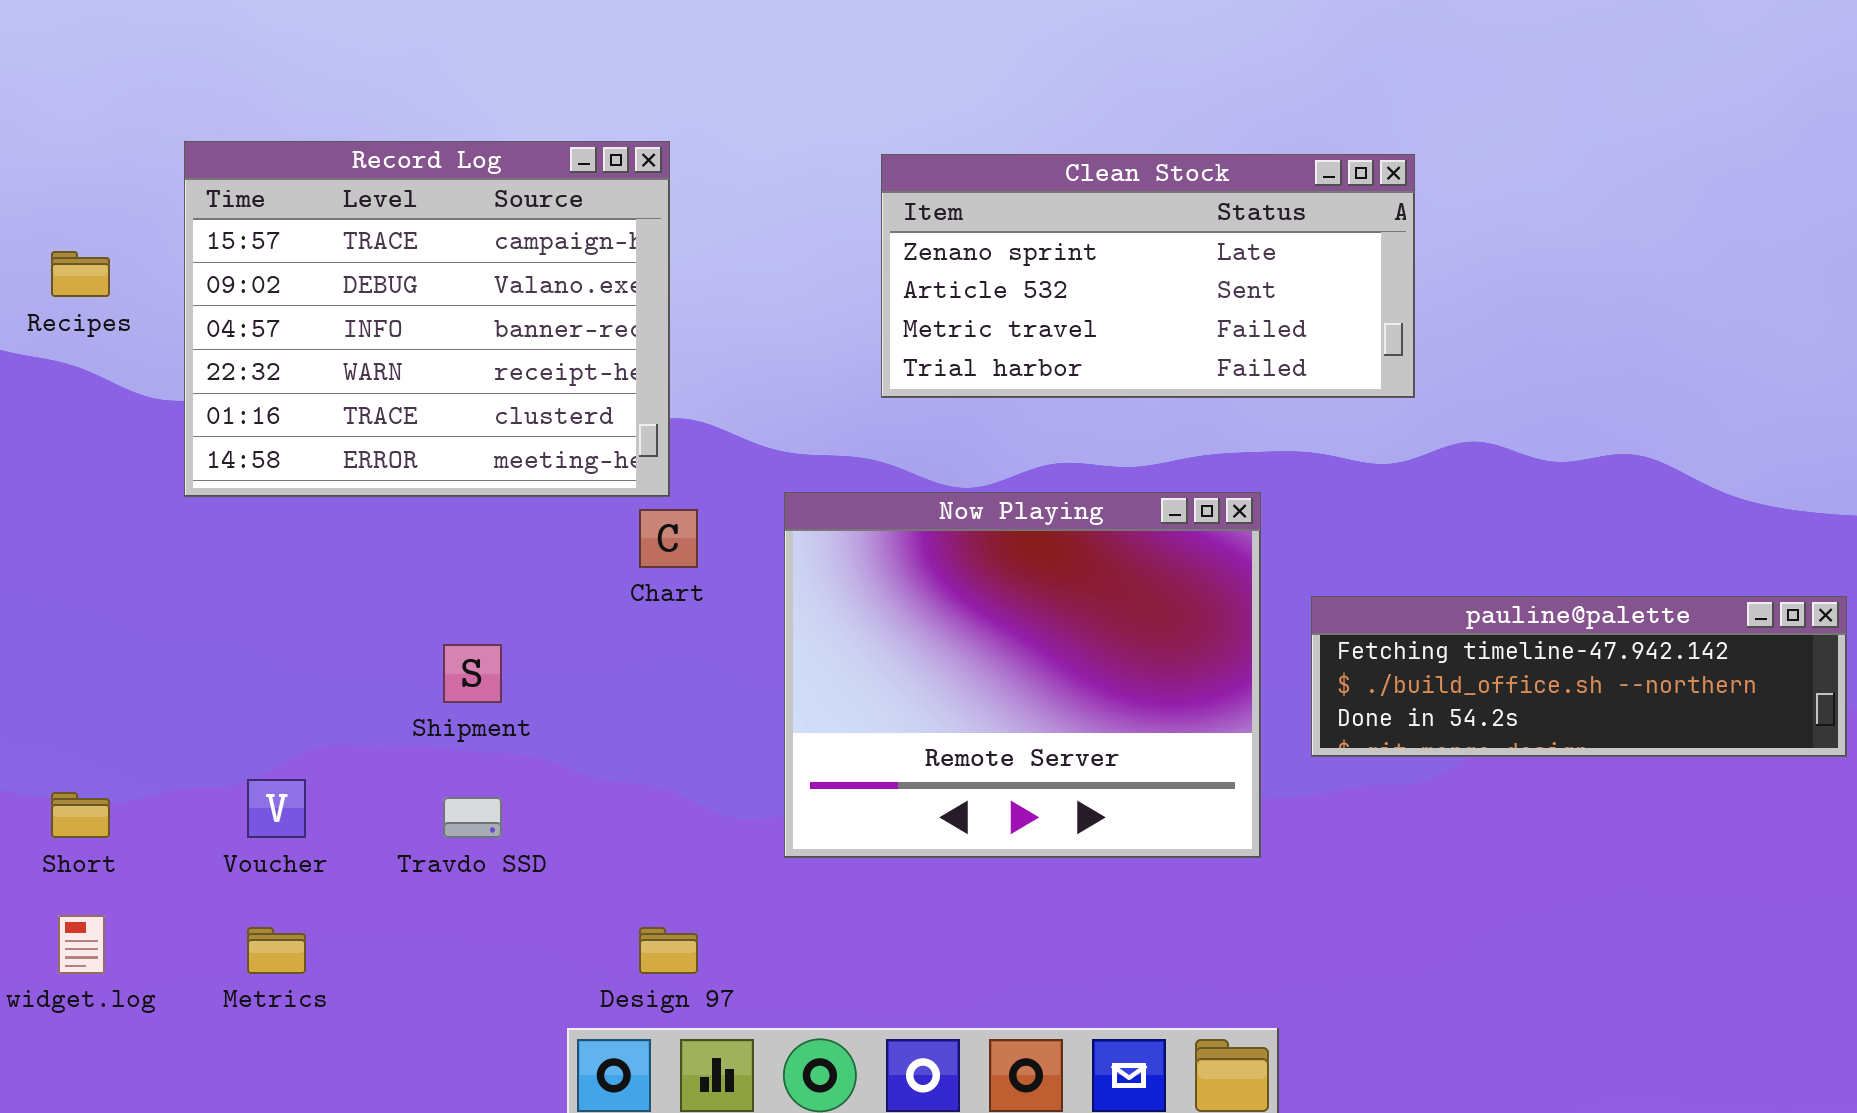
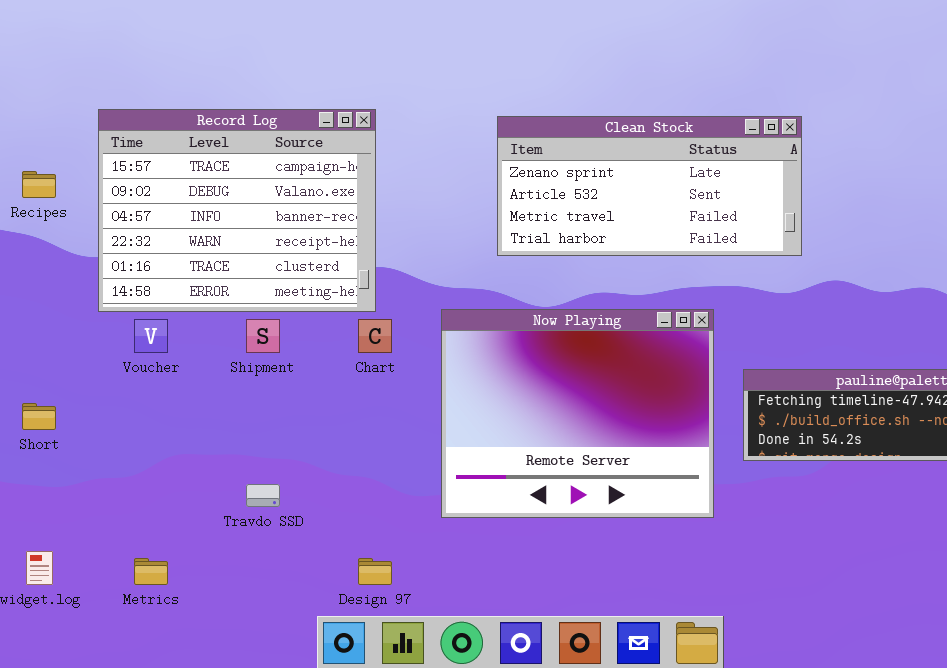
Shipment: [443,644,502,703] -> [246,319,280,353], moved
Voucher: [247,779,306,838] -> [134,319,168,353], moved
Short: [51,792,110,838] -> [22,403,56,430], moved

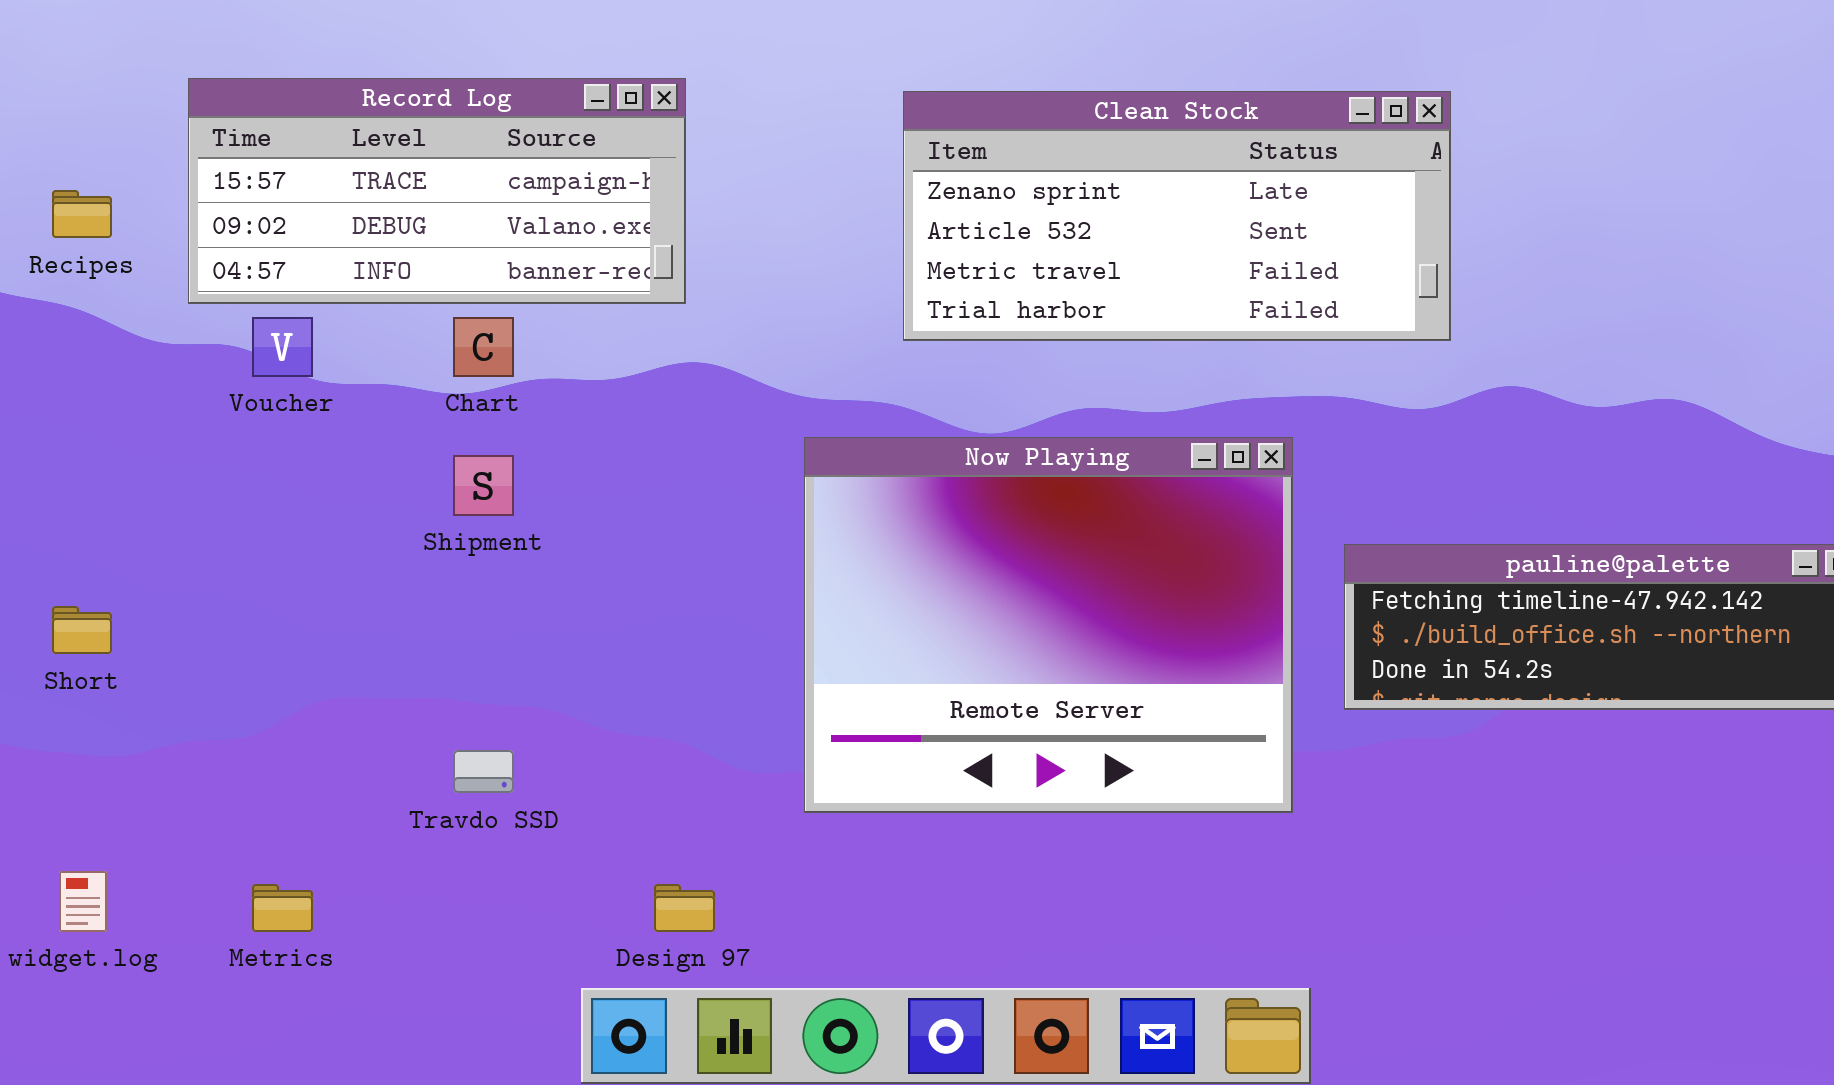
Record Log: [98,109,376,312] -> [188,78,686,304], resized
Voucher: [134,319,168,353] -> [252,317,313,377], moved
Chart: [358,319,392,353] -> [453,317,514,377], moved

